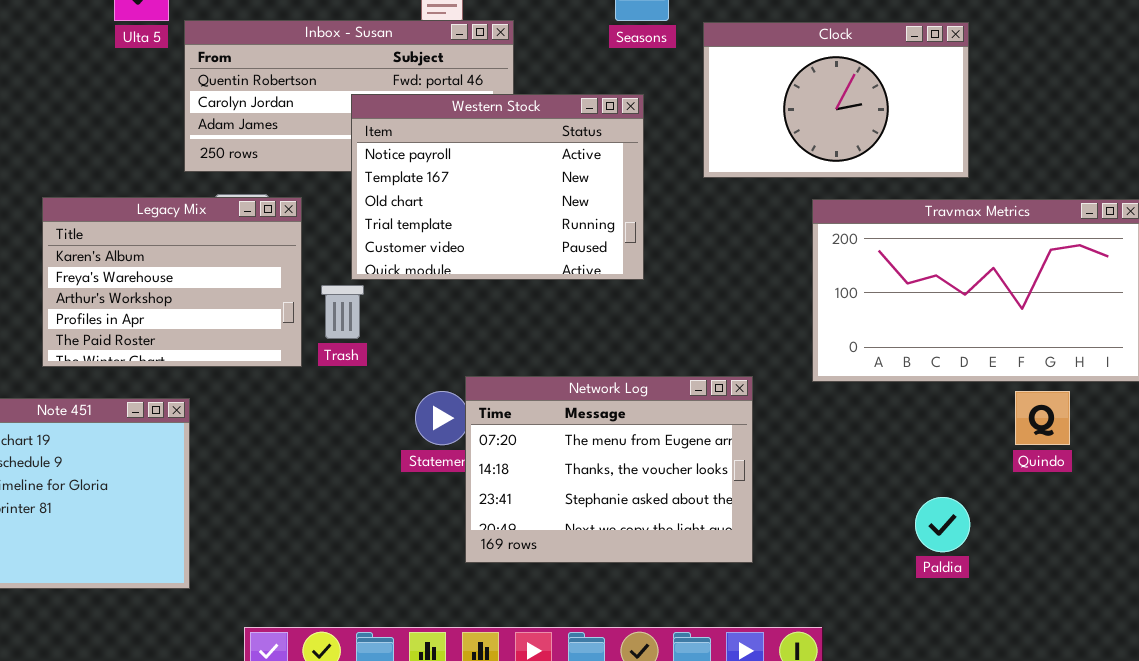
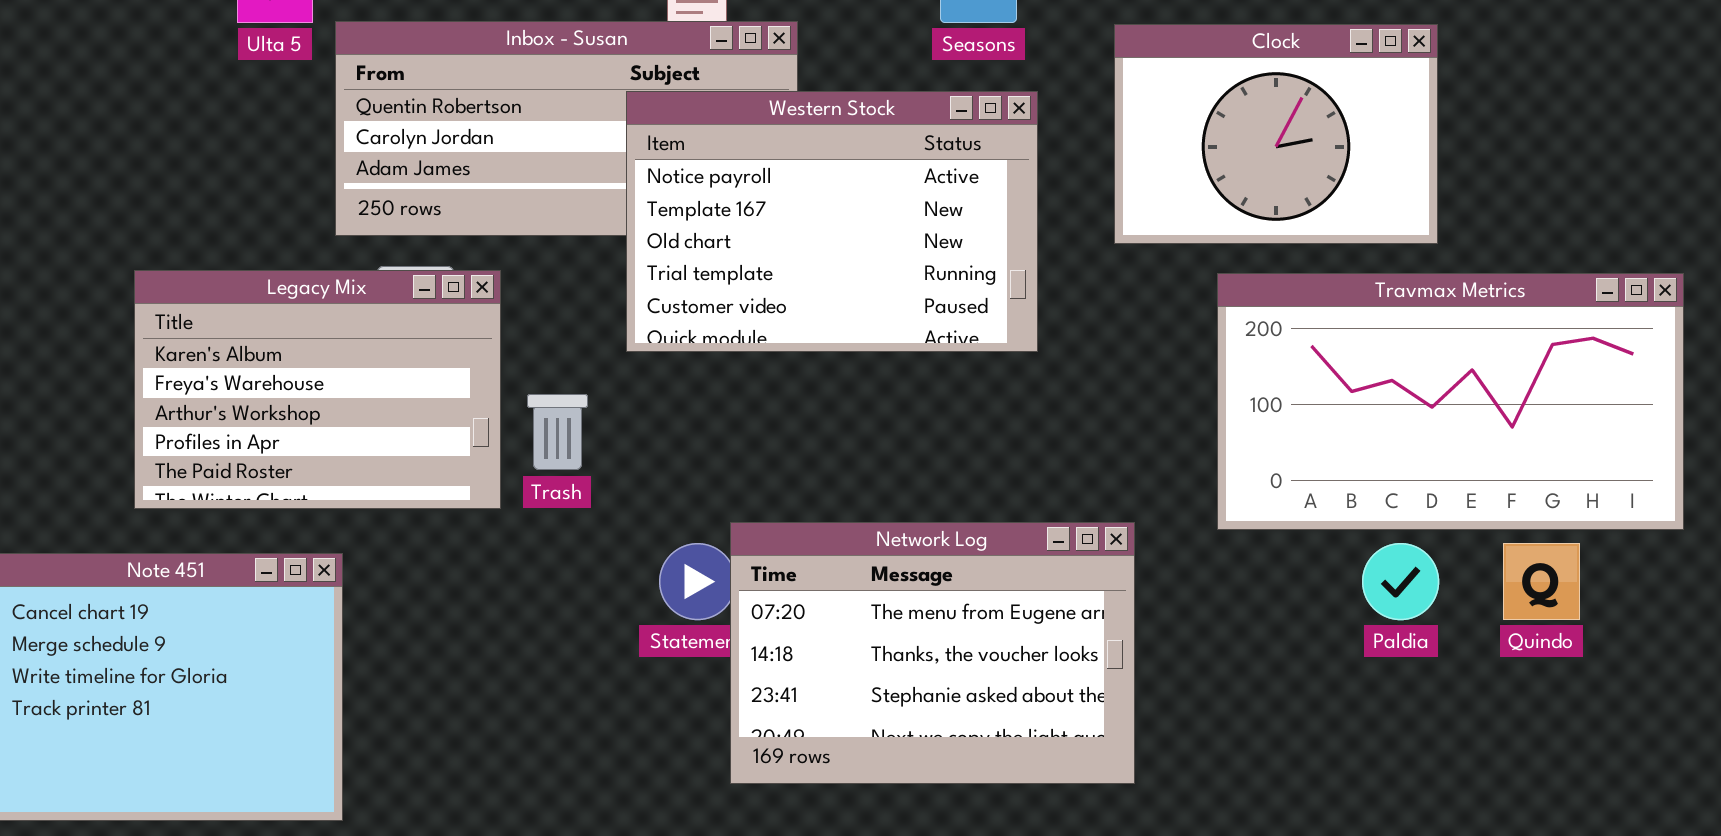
Clock: [703,22,969,178] -> [1114,24,1438,244], resized
Western Stock: [351,94,644,280] -> [626,91,1038,352], moved
Paldia: [915,497,970,552] -> [1362,543,1439,620], moved

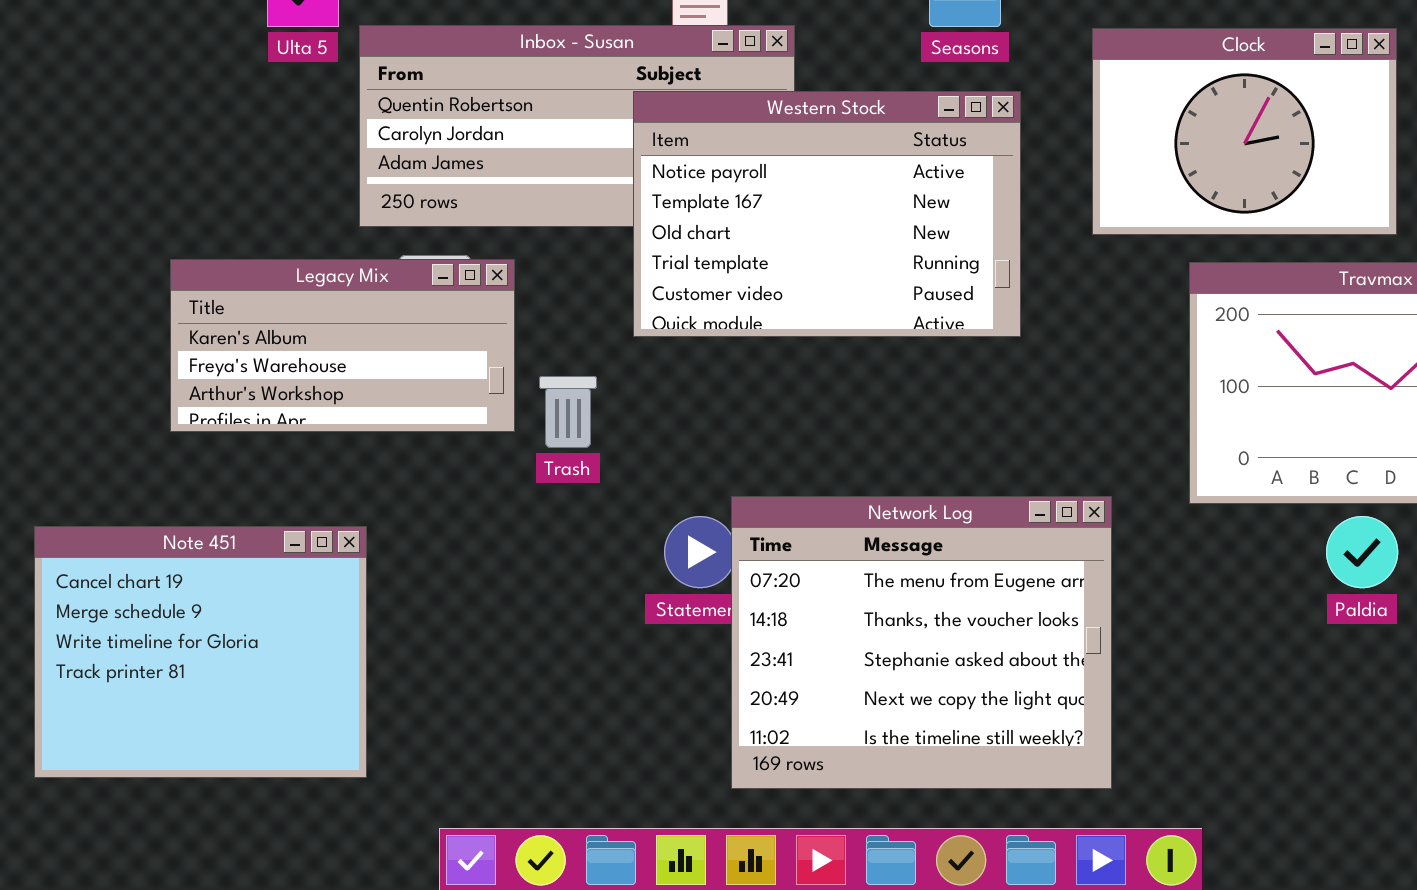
Legacy Mix: [134,270,501,509] -> [170,259,515,432], resized
Network Log: [730,522,1135,784] -> [731,496,1112,789], resized

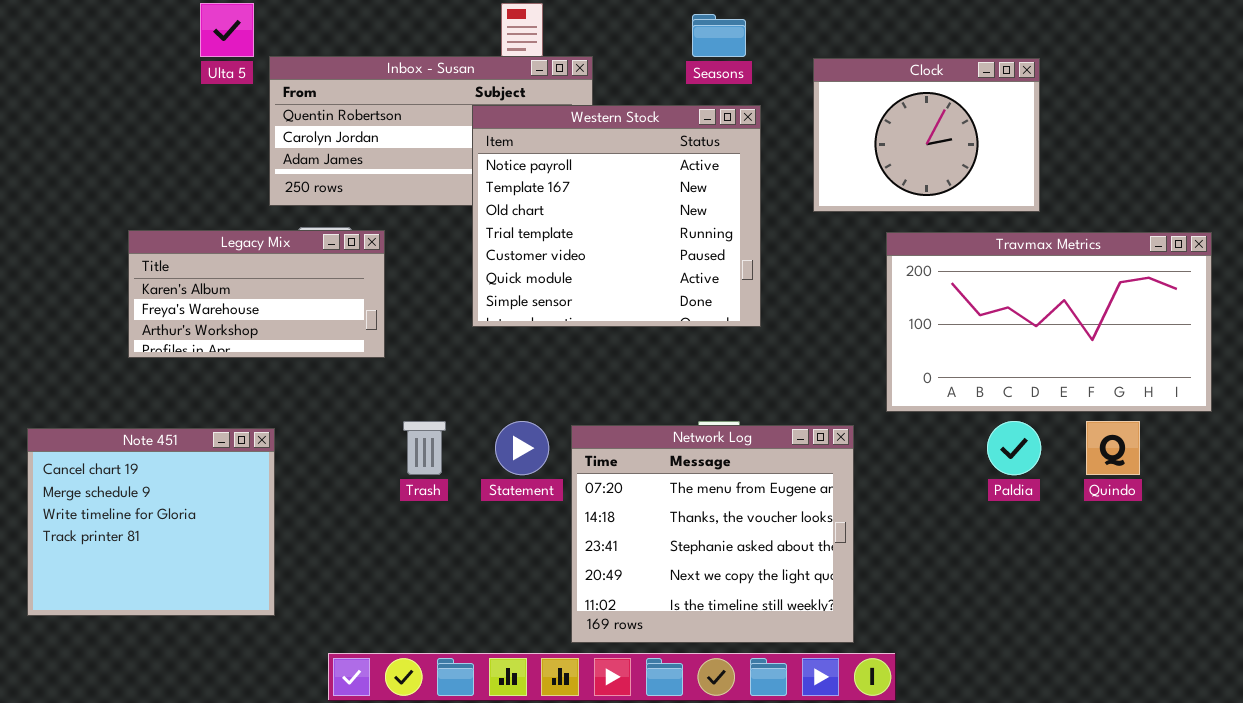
Western Stock: [633,91,1021,337] -> [472,105,761,327], resized
Trash: [539,376,597,448] -> [403,421,446,475], moved
Network Log: [731,496,1112,789] -> [571,425,854,643], moved

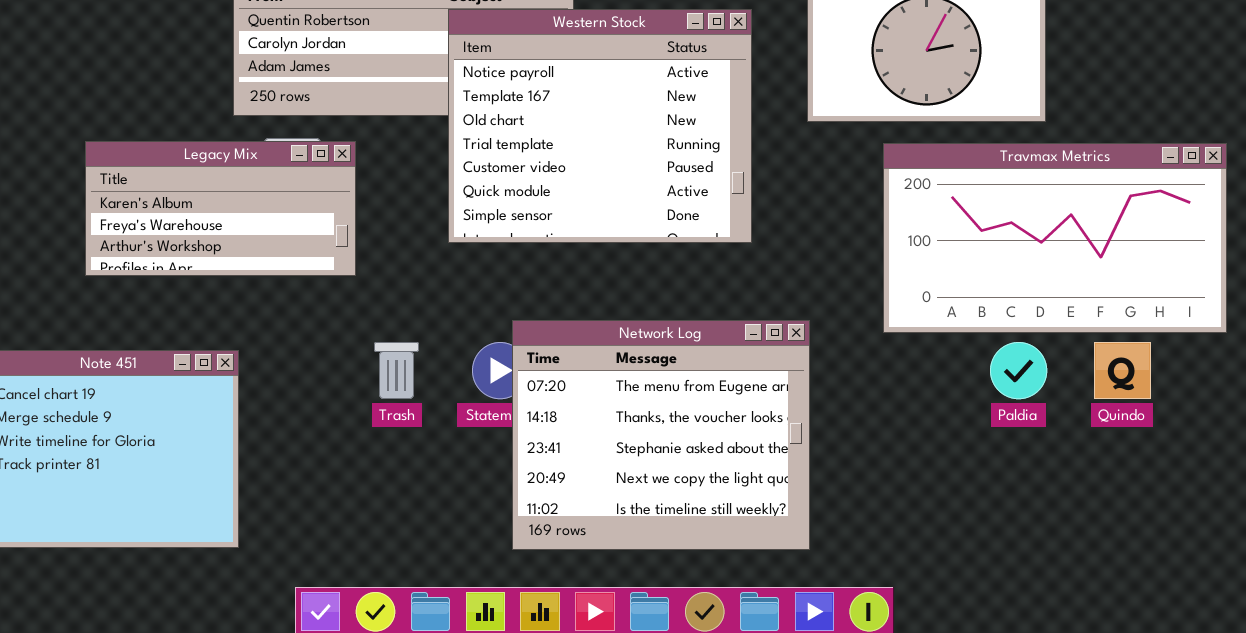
Network Log: [571,425,854,643] -> [512,320,810,550], moved

